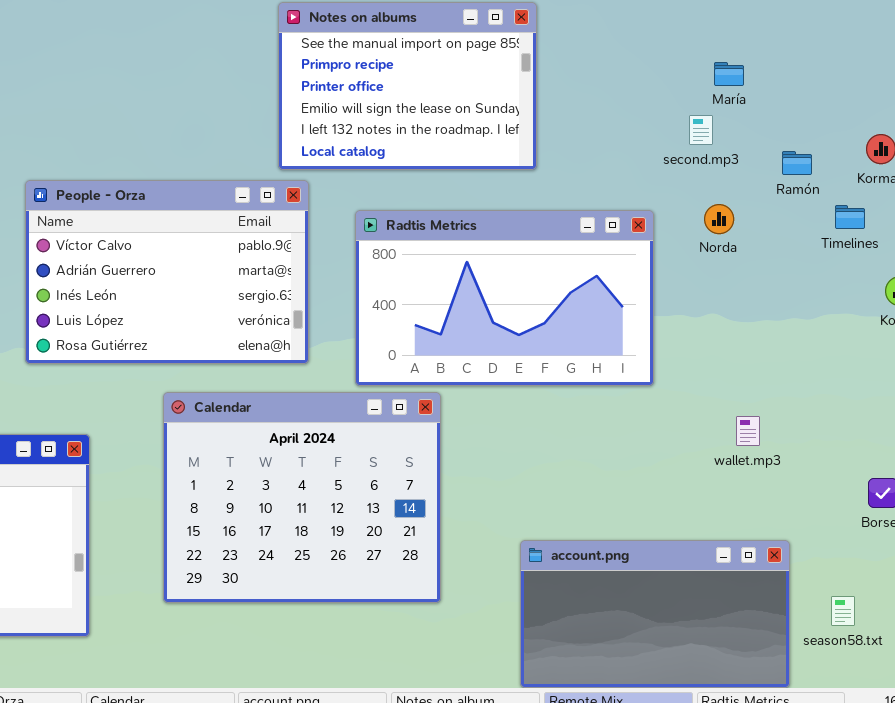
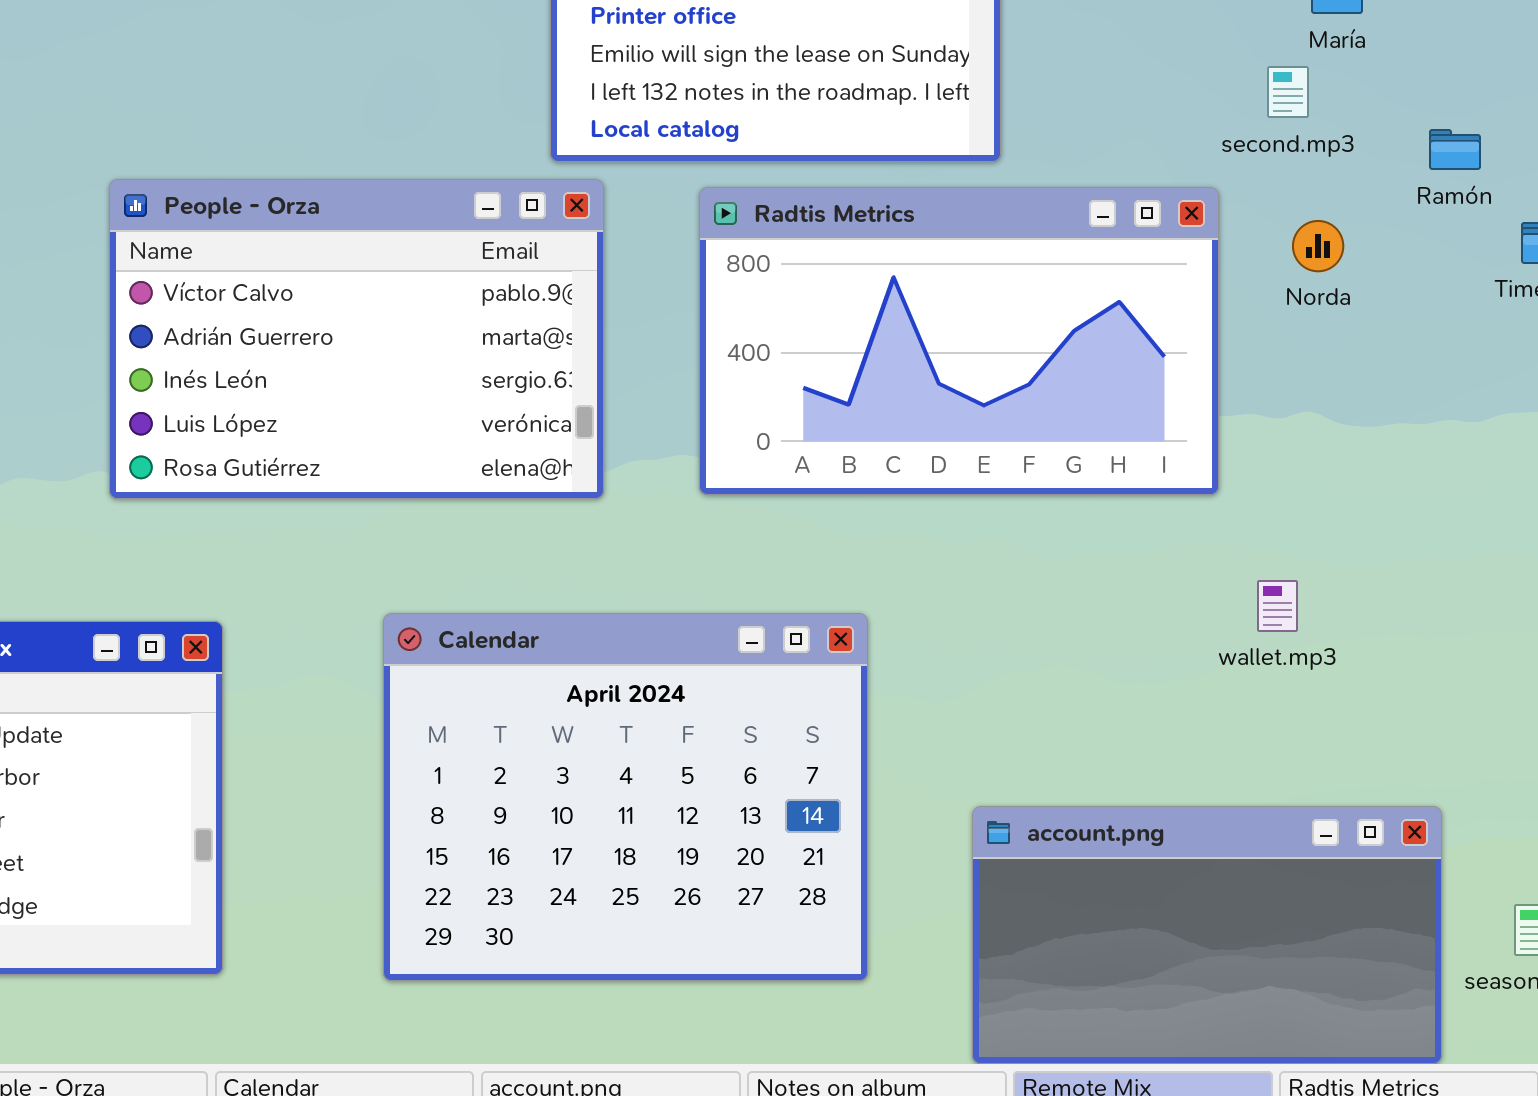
Radtis Metrics: [355,210,654,386] -> [699,187,1219,495], moved
Calendar: [163,392,441,603] -> [383,613,868,981], moved
wallet.mp3: [736,416,760,446] -> [1257,580,1298,632], moved

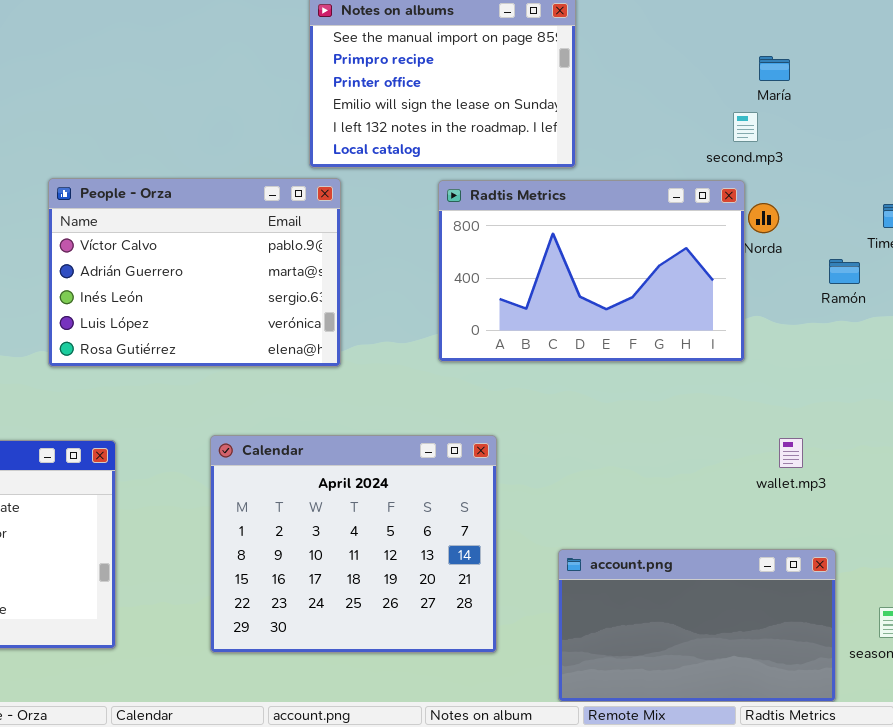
Ramón: [1429,129,1481,170] -> [829,259,860,284], moved
Radtis Metrics: [699,187,1219,495] -> [438,180,745,362], moved
wallet.mp3: [1257,580,1298,632] -> [779,438,803,468], moved

